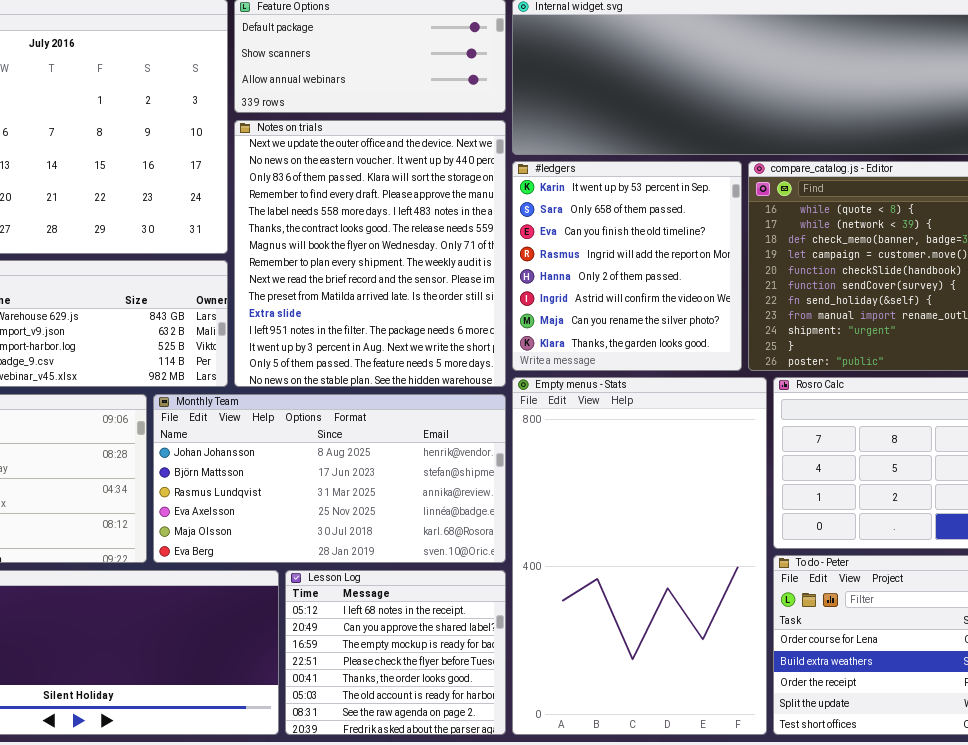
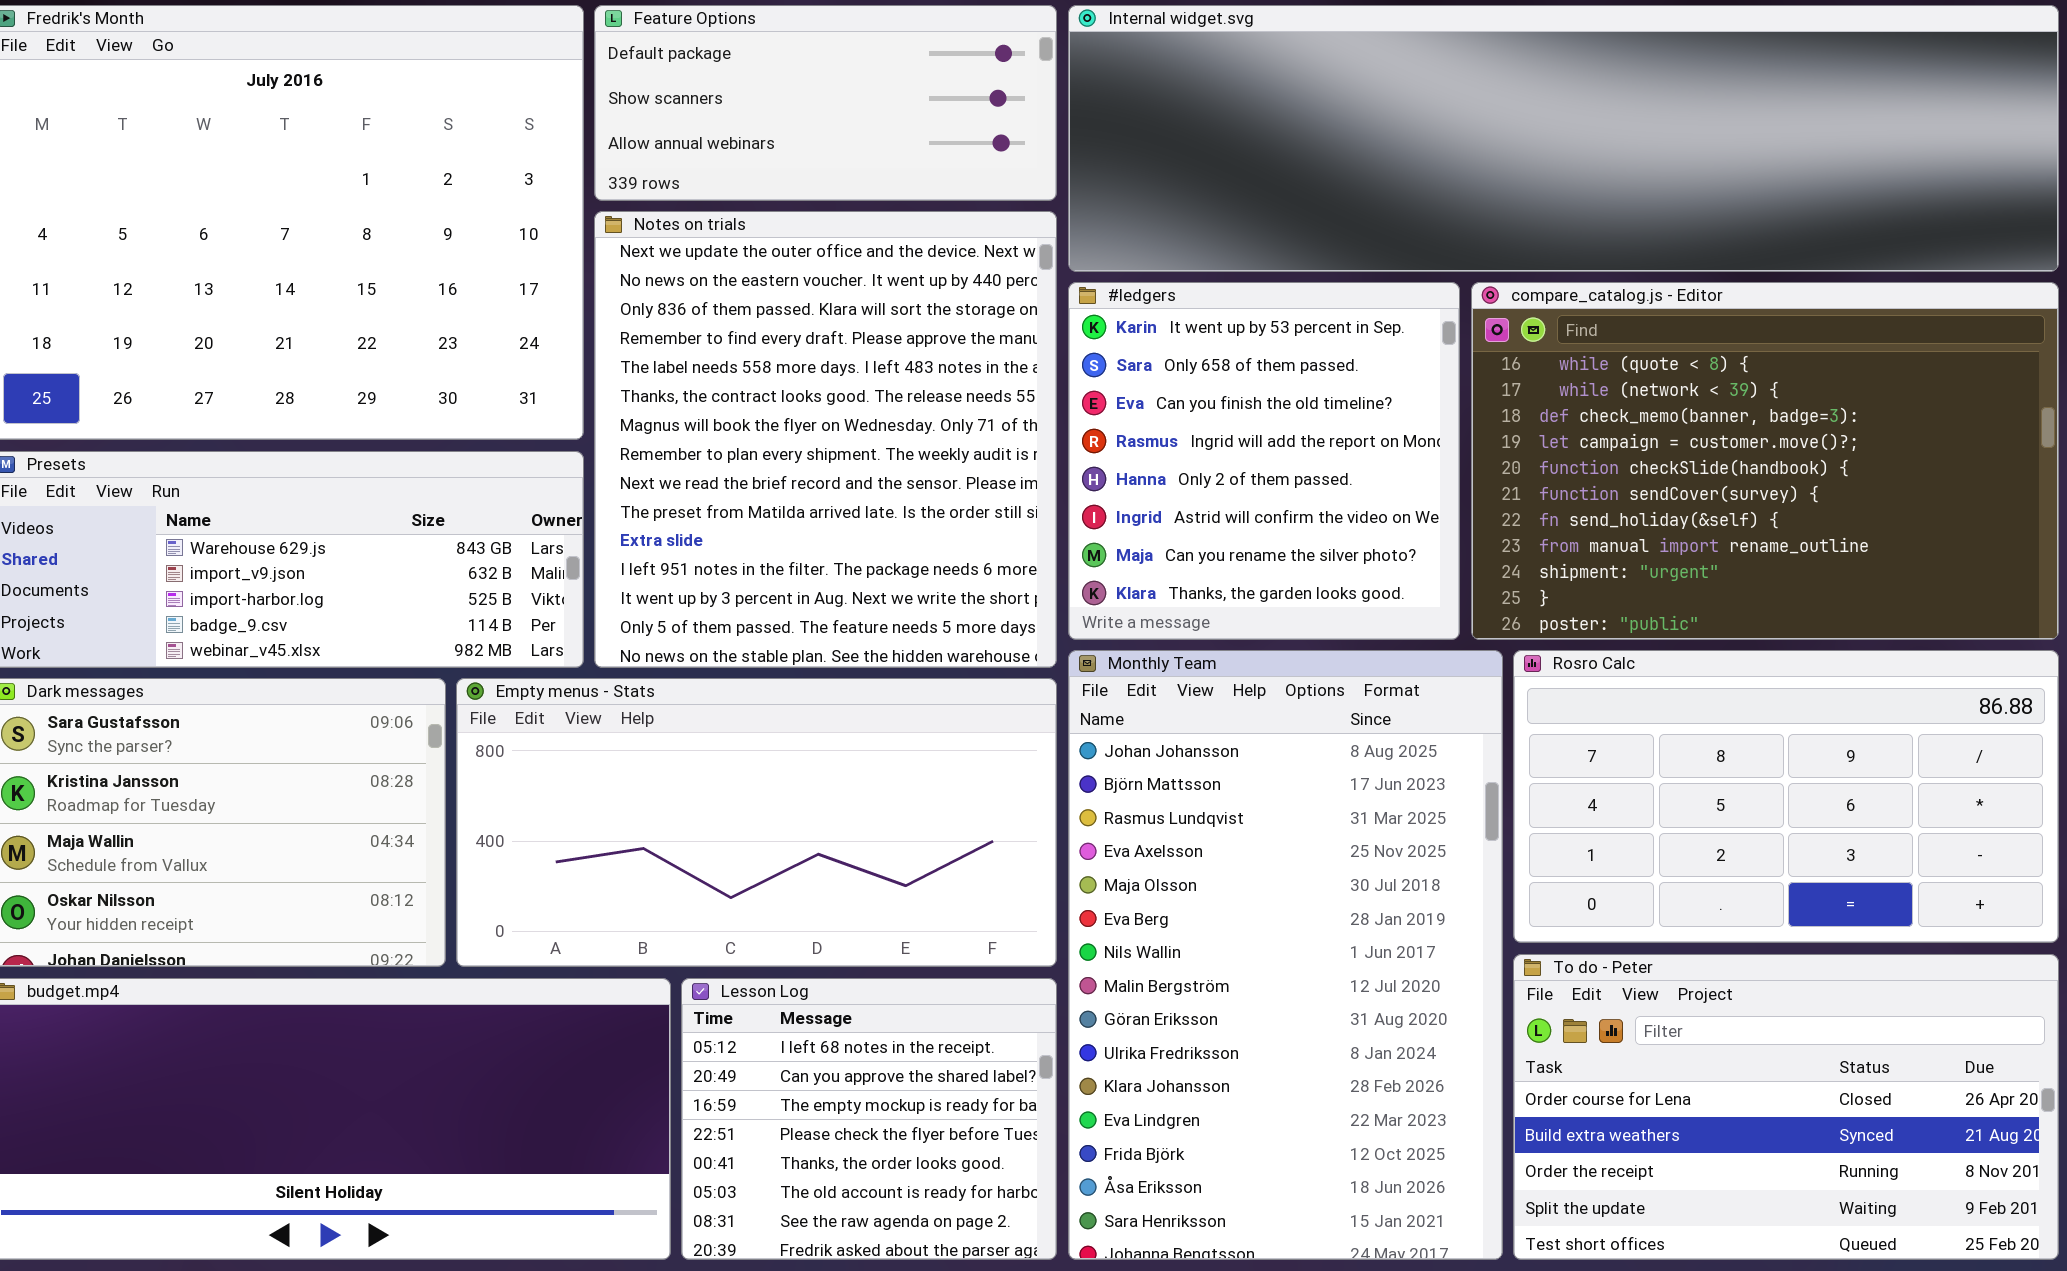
Empty menus - Stats: [512,377,767,735] -> [456,678,1057,967], moved, resized
Monthly Team: [153,394,506,563] -> [1068,650,1503,1260], moved, resized

